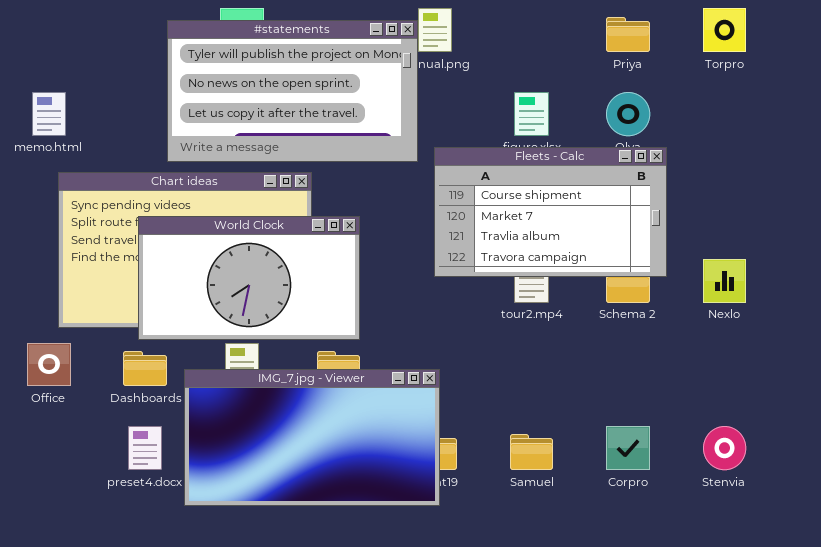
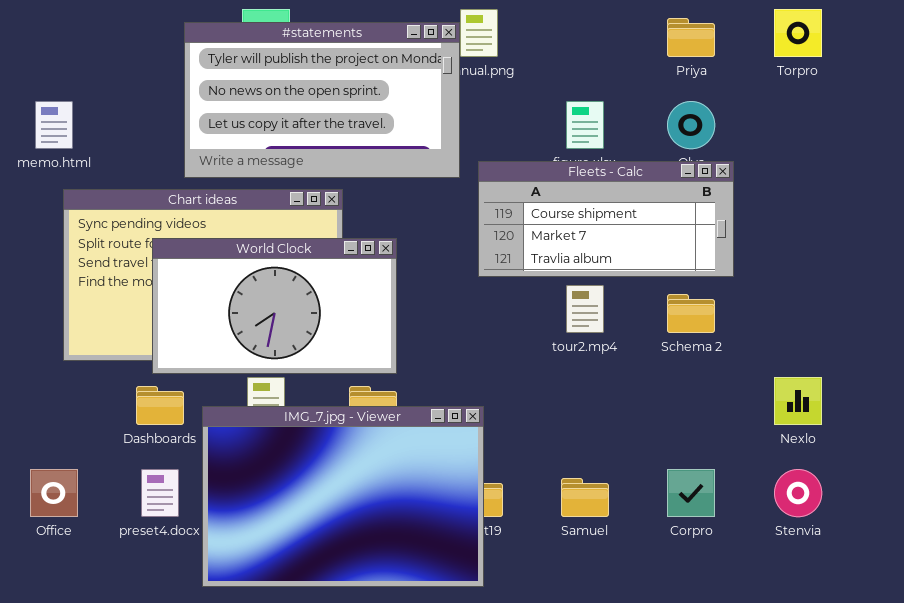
Fleets - Calc: [434,147,667,277] -> [478,161,734,277], resized
Nexlo: [703,259,746,303] -> [774,377,822,425], moved
Office: [27,343,71,386] -> [30,469,78,517], moved
IMG_7.jpg - Viewer: [184,369,440,506] -> [202,406,484,587], resized

